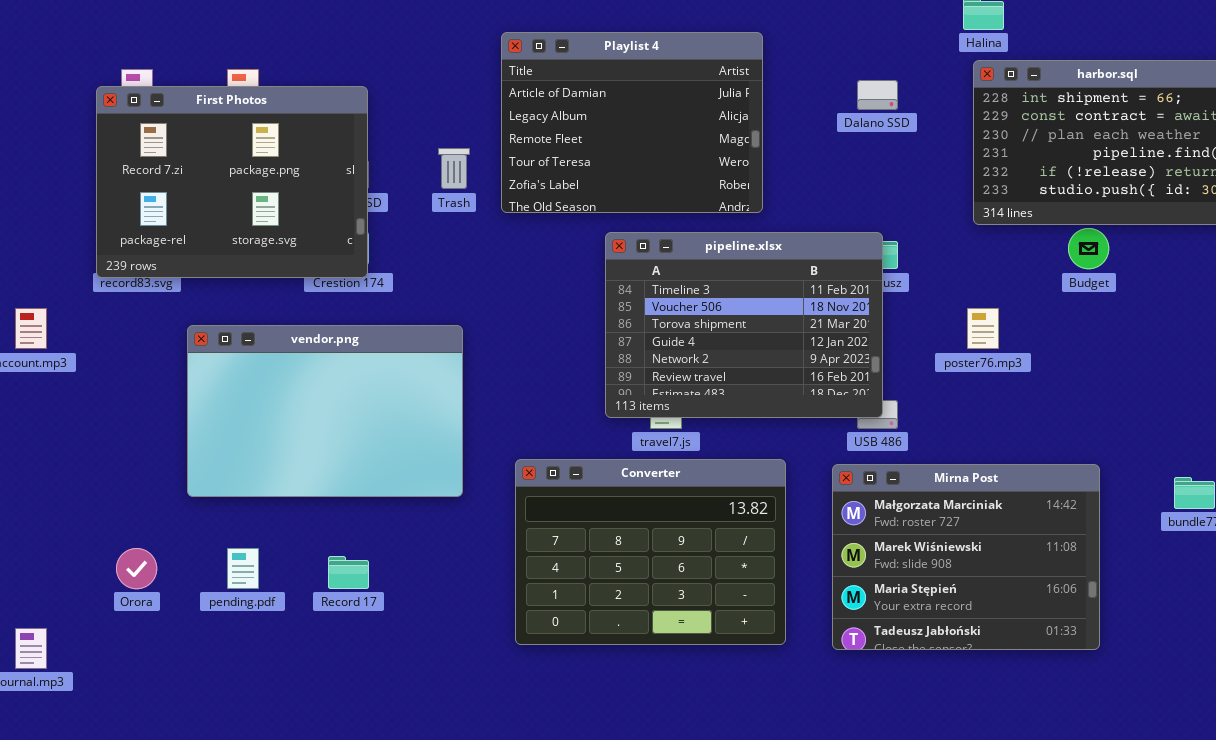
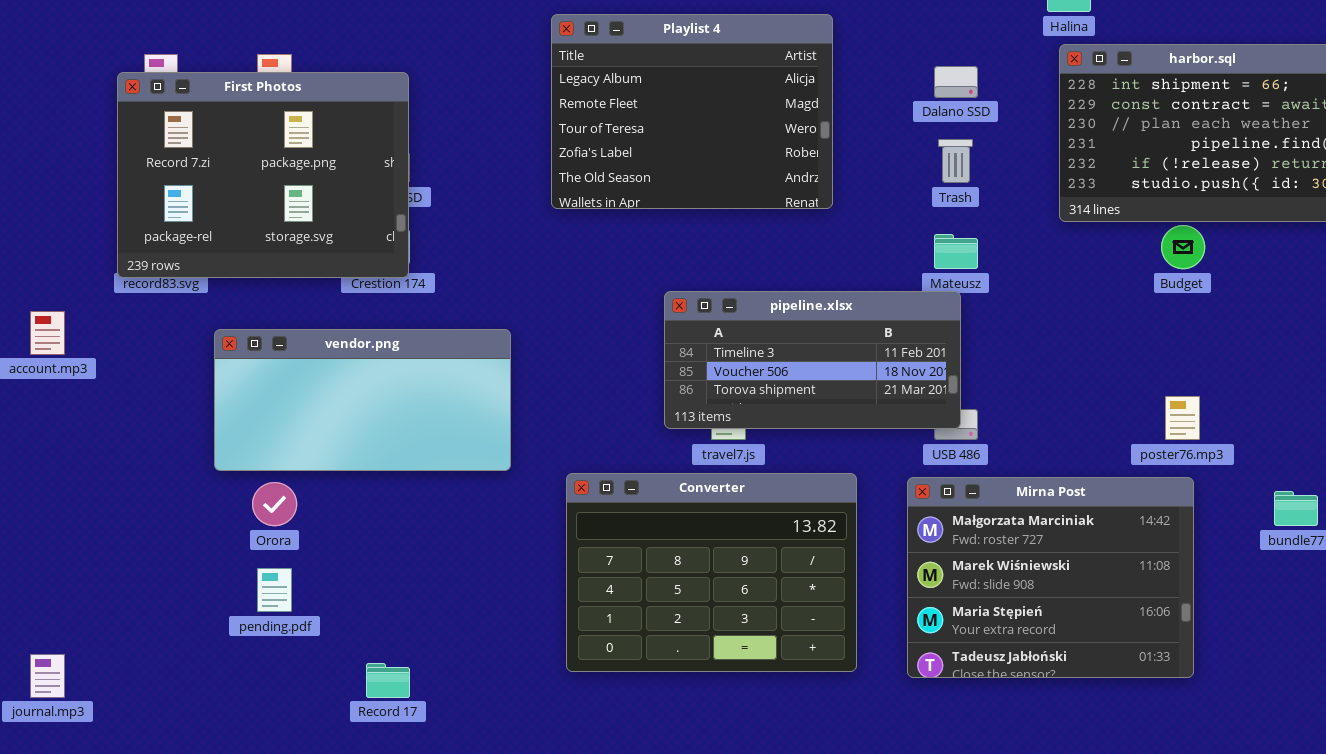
Playlist 4: [501,32,763,213] -> [551,14,833,209], scrolled down 1 row
Trash: [438,148,470,189] -> [938,139,973,183], moved
pipeline.xlsx: [605,232,883,418] -> [664,291,961,429], resized
poster76.mp3: [967,308,999,349] -> [1165,396,1200,440], moved
vendor.png: [187,325,463,497] -> [214,329,511,471], resized
Orora: [116,548,157,589] -> [252,482,297,526], moved
Record 17: [328,556,369,589] -> [366,663,410,698], moved

